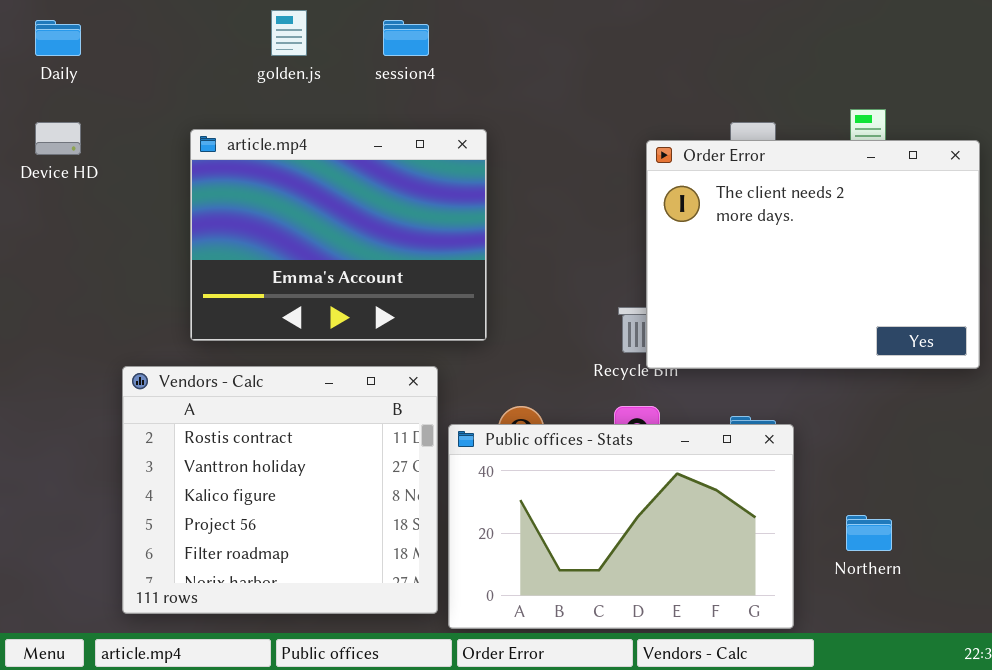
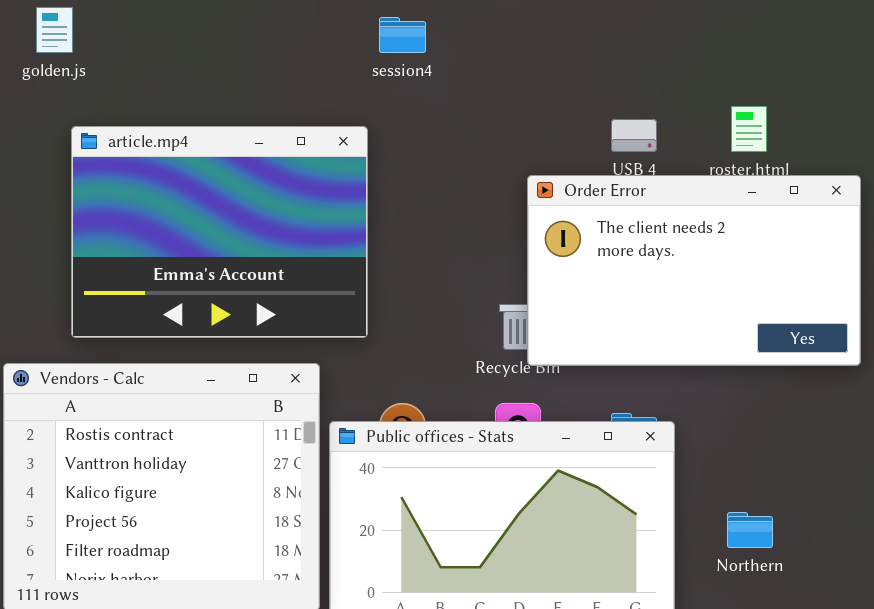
golden.js: [271,10,307,56] -> [36,7,73,53], moved
session4: [383,20,429,56] -> [379,17,426,53], moved
Order Error: [646,140,980,369] -> [527,175,861,366], resized

